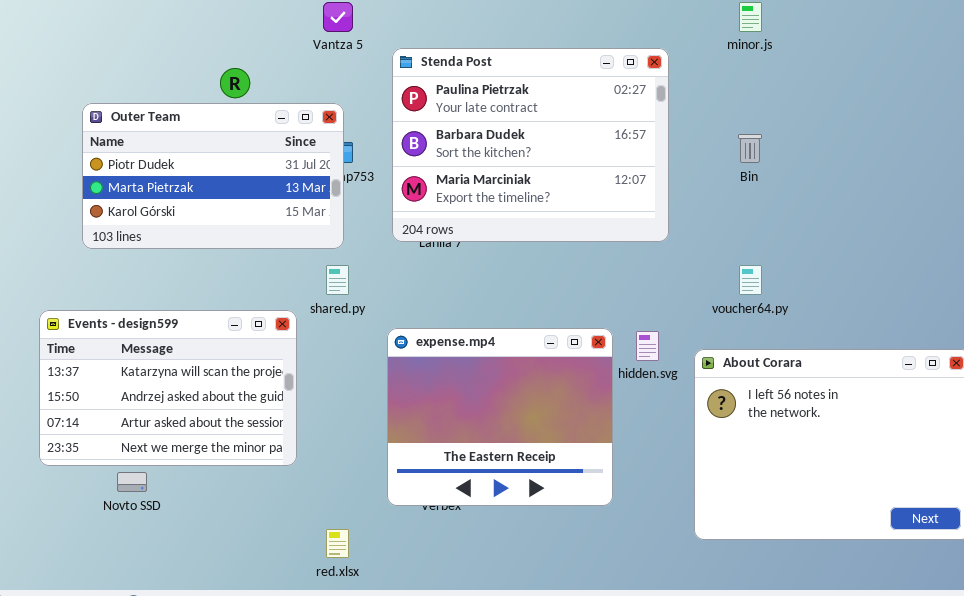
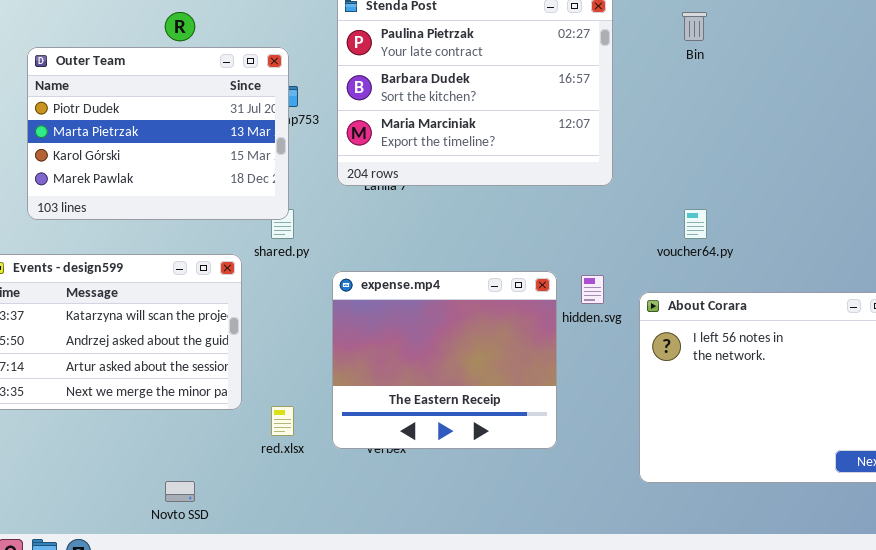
Outer Team: [82,103,344,249] -> [27,47,289,220], resized
Bin: [738,134,762,163] -> [682,12,707,41], moved
Novto SSD: [117,472,147,492] -> [165,481,195,502], moved
red.xlsx: [326,529,349,558] -> [271,406,294,436], moved

